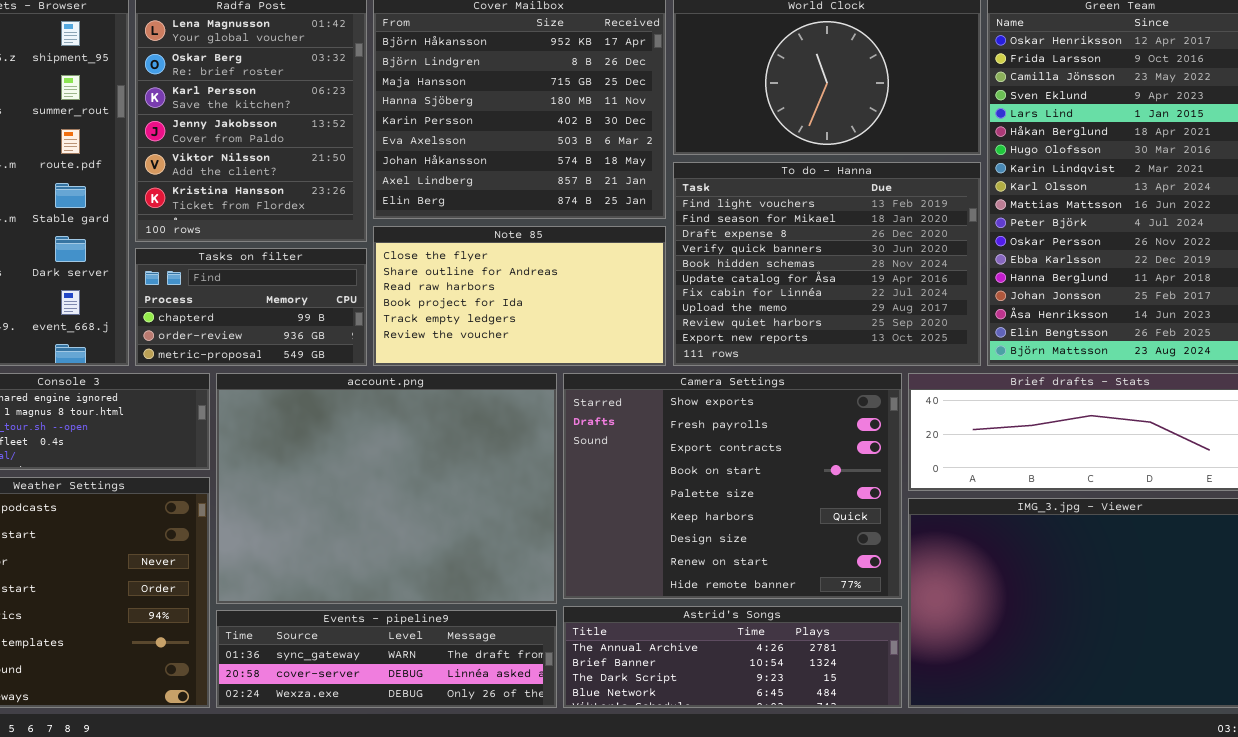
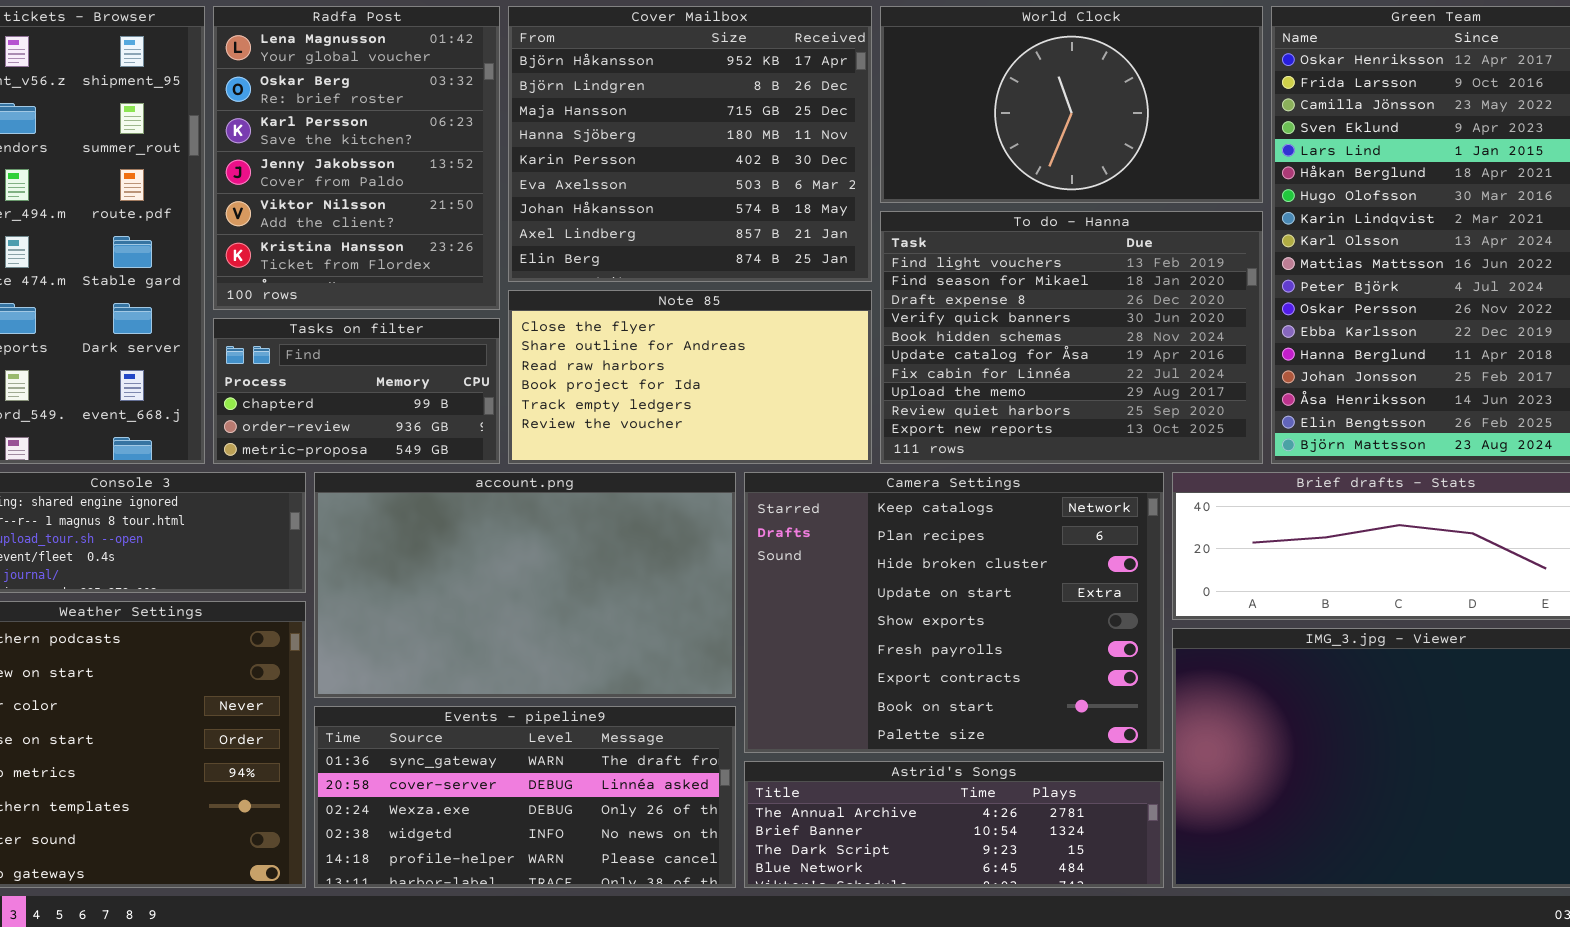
account.png: [216,373,557,604] -> [314,472,736,698], resized
Camera Settings: [563,373,902,599] -> [744,472,1164,753], scrolled up 4 rows
Events - pipeline9: [216,610,557,708] -> [314,706,736,888], resized

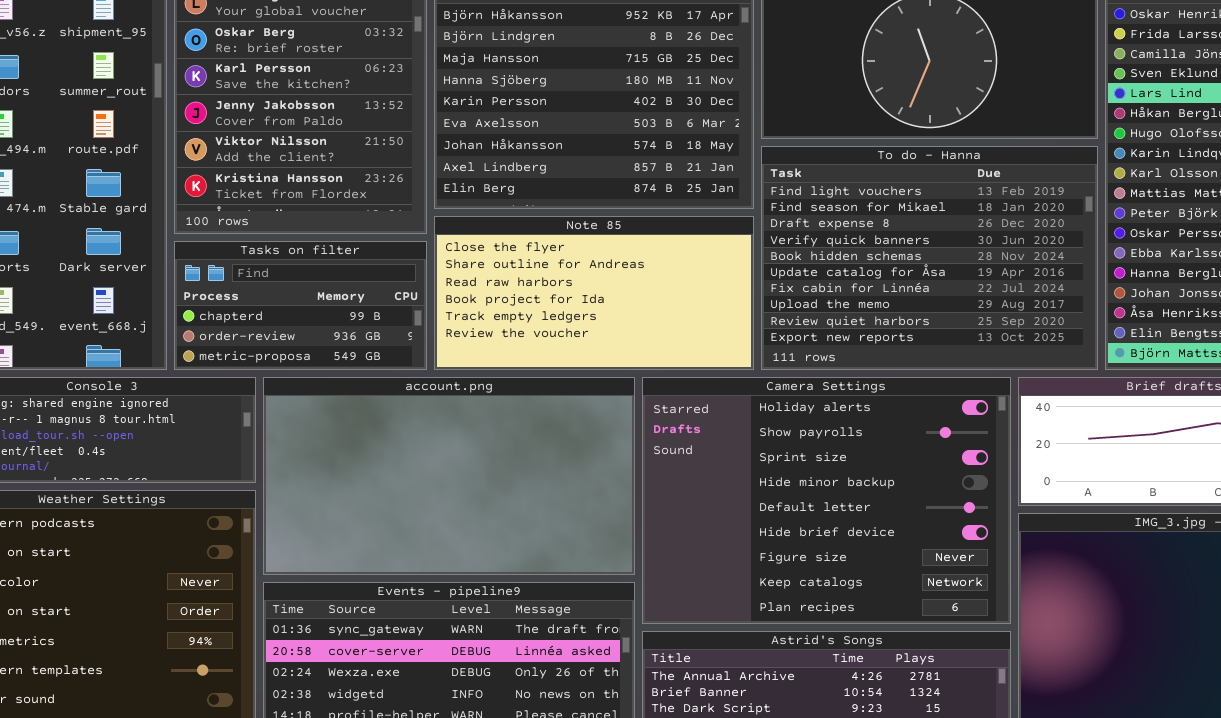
Camera Settings: [744,472,1164,753] -> [642,377,1011,624], scrolled up 7 rows

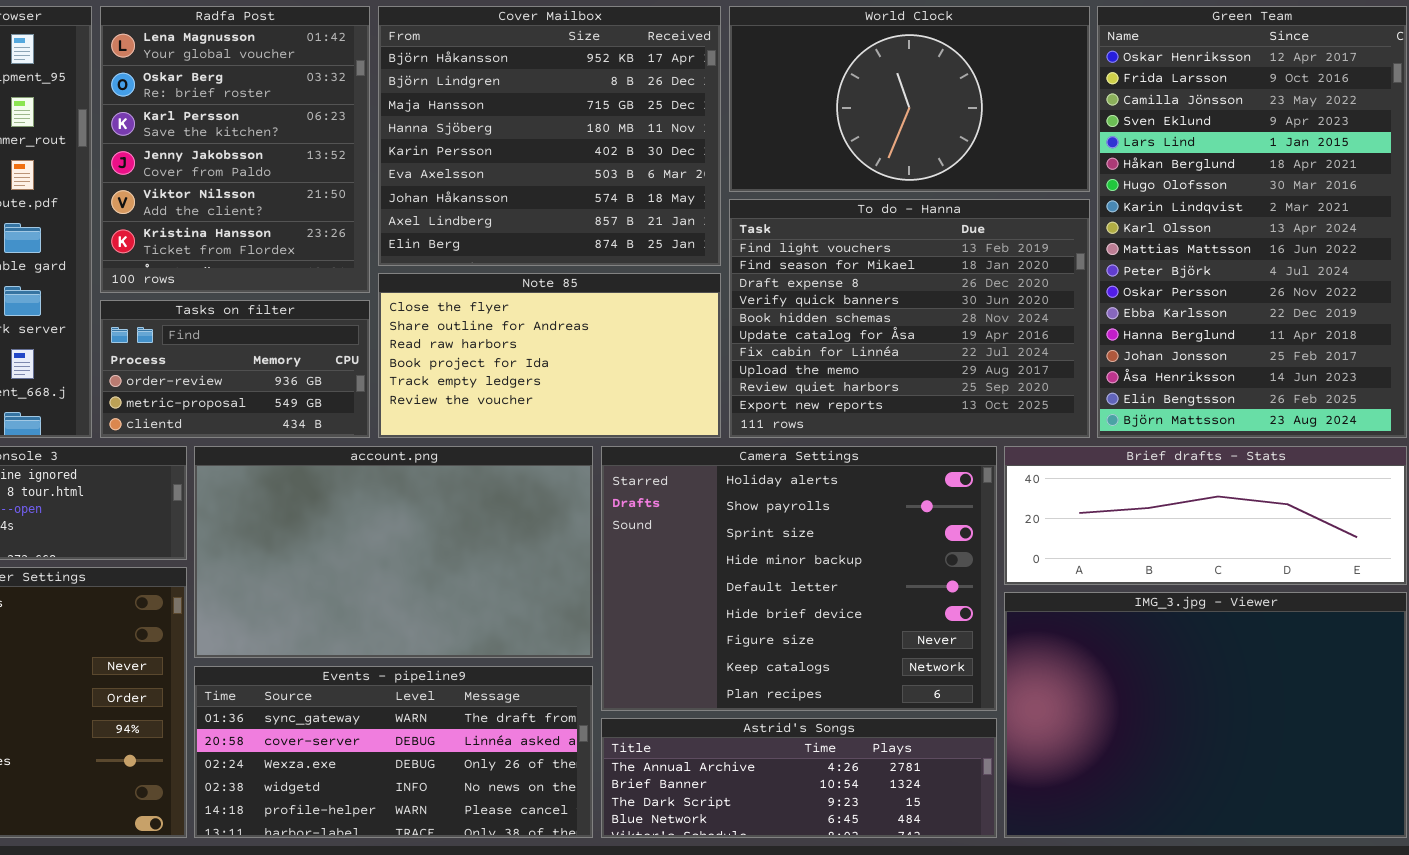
Tasks on filter: [174,241,427,370] -> [100,300,370,438], scrolled down 1 row

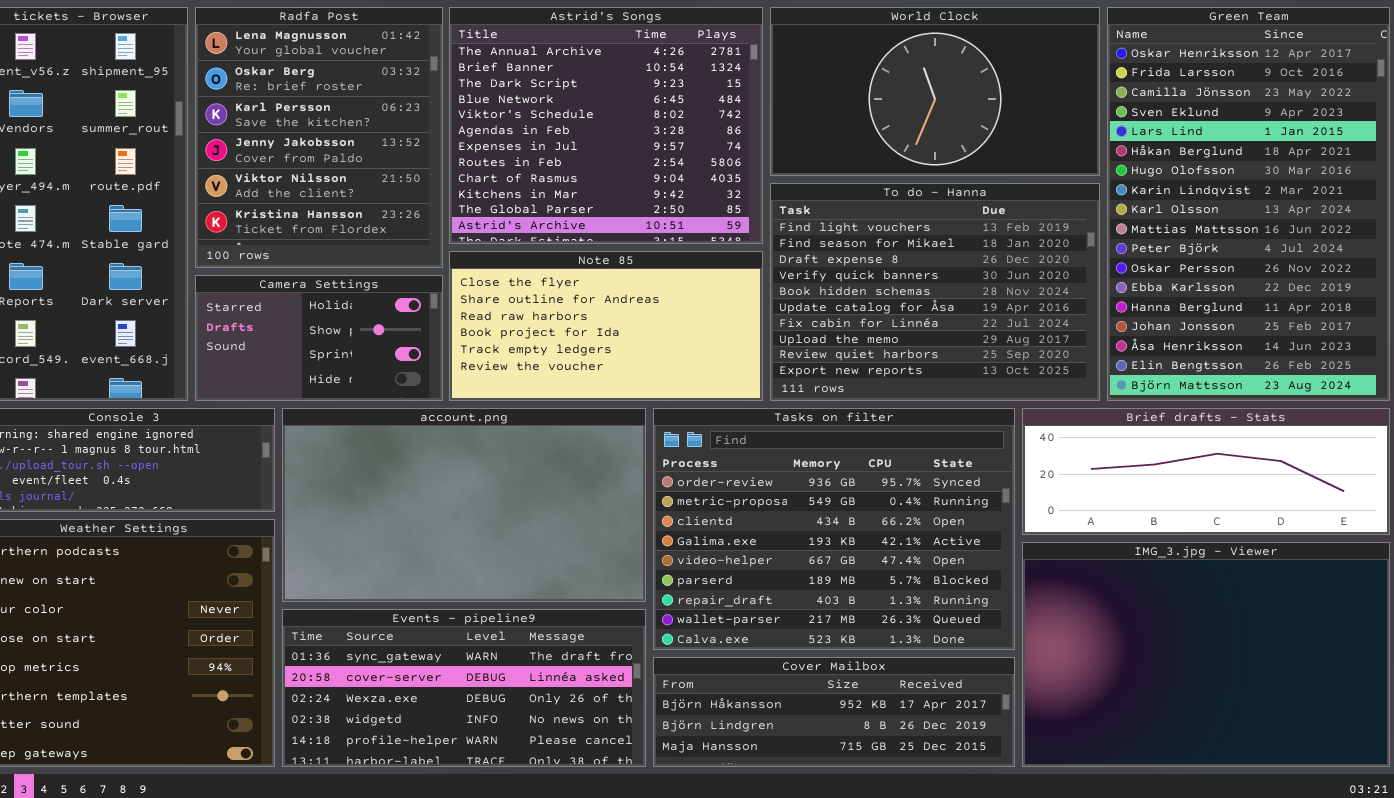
Cover Mailbox: [378,6,721,266] -> [653,657,1015,767], moved, resized
Tasks on filter: [100,300,370,438] -> [653,408,1015,650], moved, resized
Camera Settings: [601,446,997,711] -> [195,275,443,401], moved, resized
Astrid's Songs: [601,718,997,838] -> [449,7,763,244], moved, resized

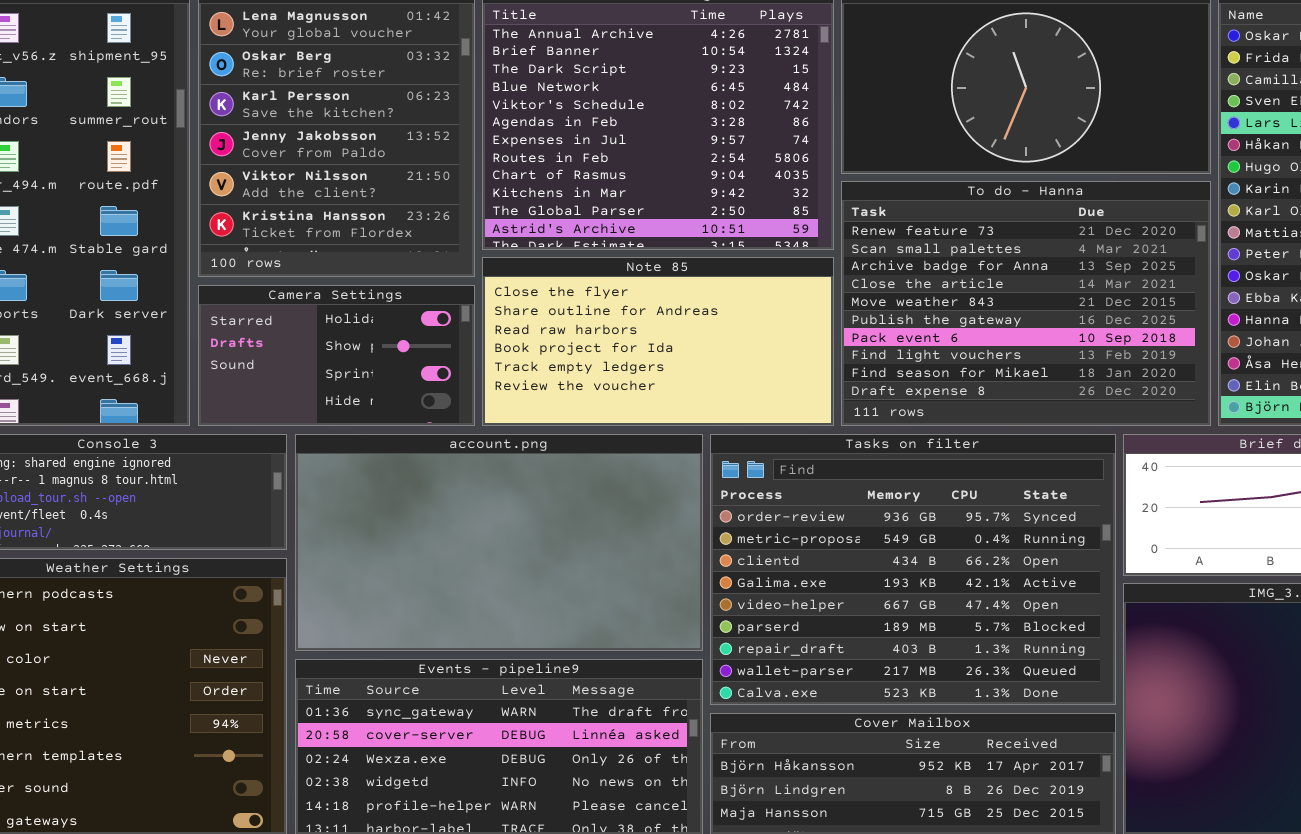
To do - Hanna: [770,183,1100,401] -> [841,181,1211,426], scrolled up 7 rows

